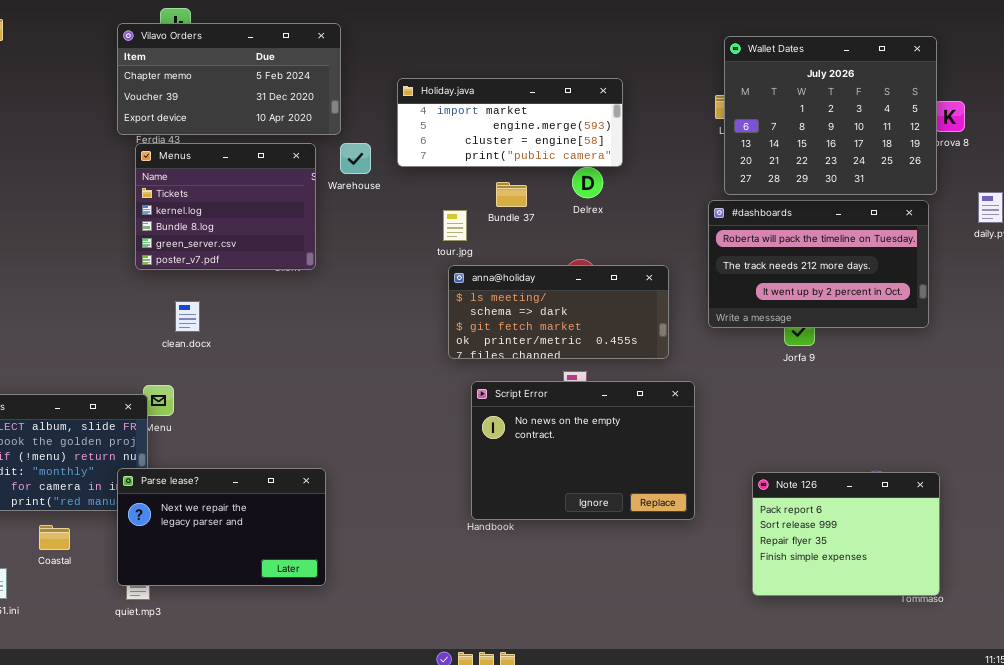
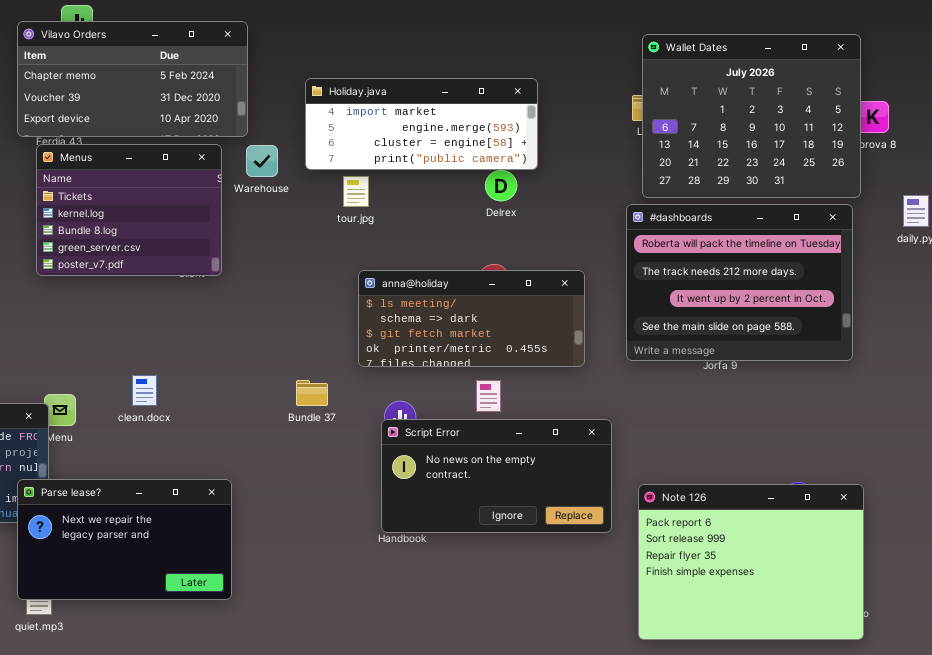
Bundle 37: [496,182,527,207] -> [296,380,328,406], moved
#dashboards: [708,200,929,328] -> [626,204,853,361], resized
tour.jpg: [443,210,467,241] -> [343,176,369,207], moved
clean.docx: [175,301,200,332] -> [132,375,157,406], moved
Script Error: [471,381,695,520] -> [381,419,612,533], resized
Note 126: [752,472,940,596] -> [638,484,864,640], resized

